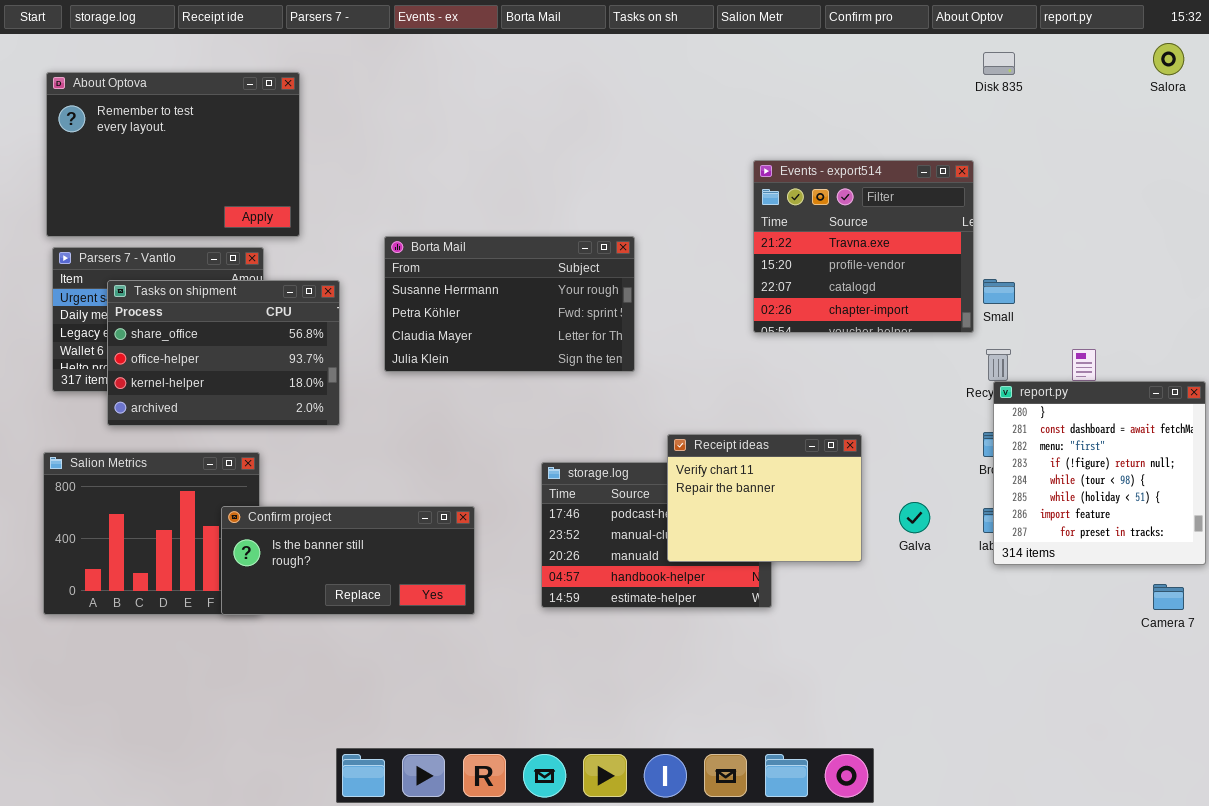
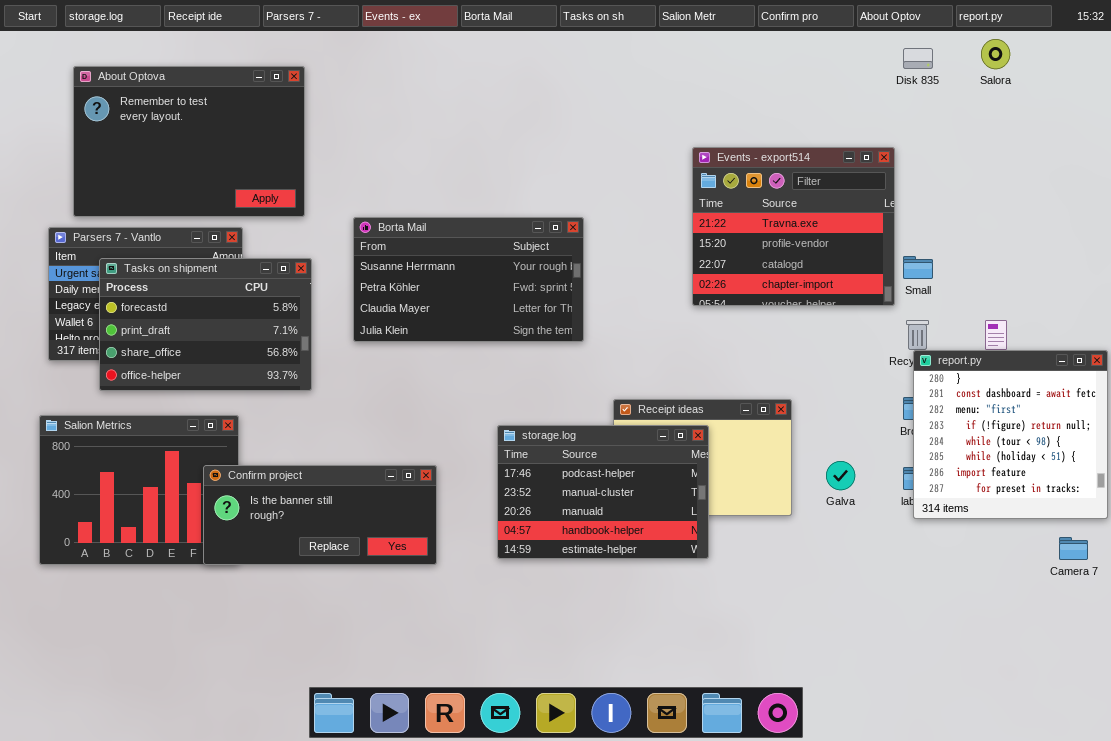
Salora: [1153,43,1184,75] -> [981,39,1010,69], moved
About Optova: [46,72,300,237] -> [73,66,305,217], moved
Tasks on shipment: [107,280,340,426] -> [99,258,312,391], scrolled up 2 rows
storage.log: [541,462,772,608] -> [497,425,709,559], raised

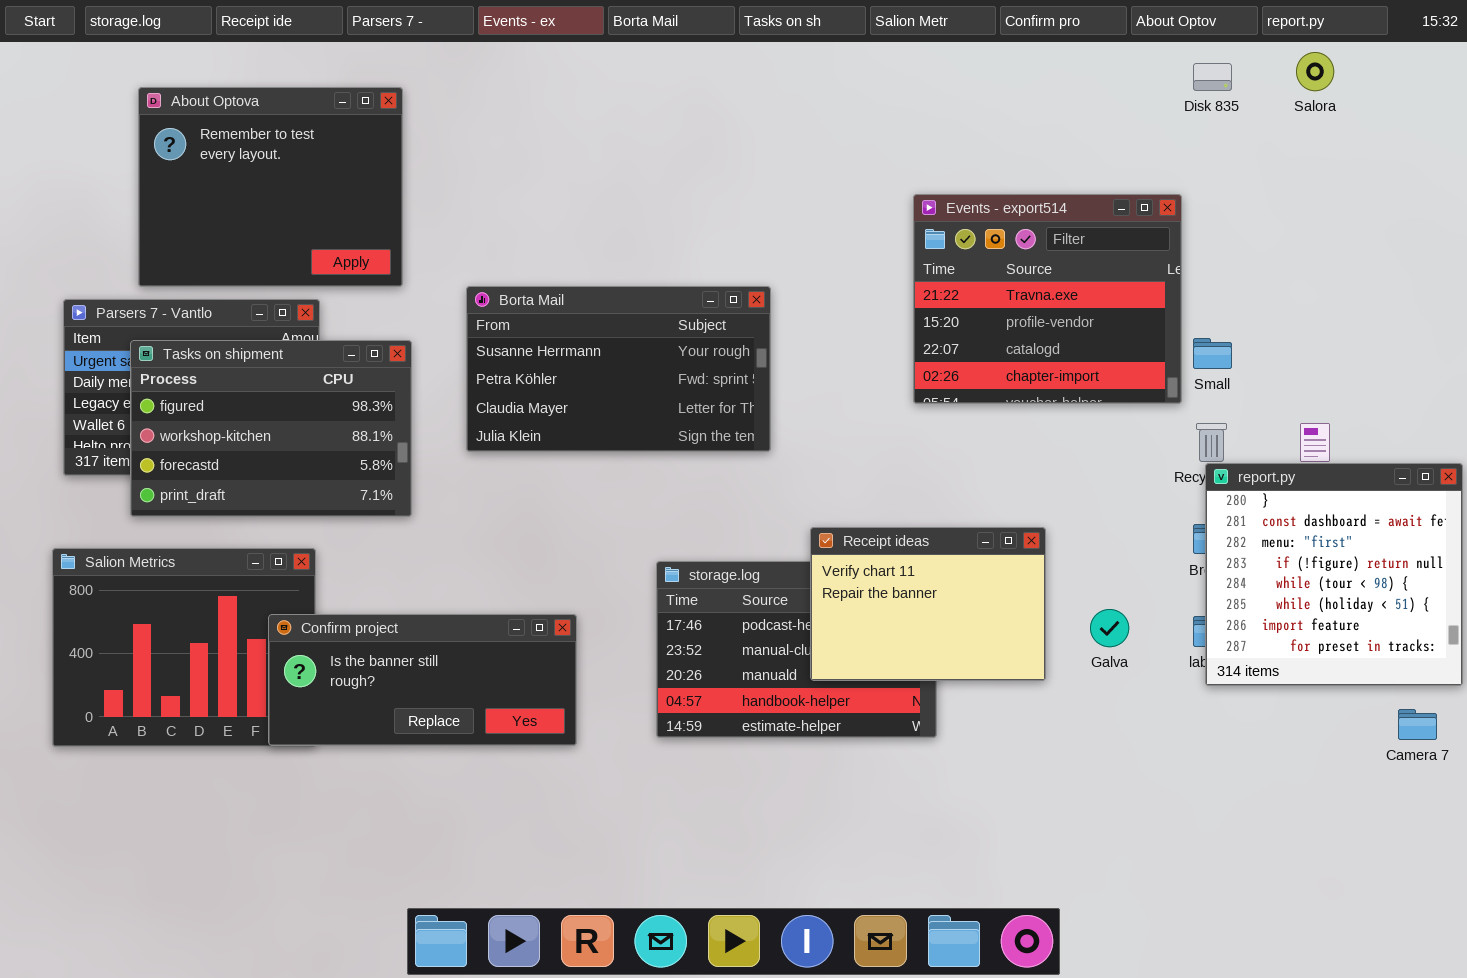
About Optova: [73,66,305,217] -> [138,87,403,287], resized
Tasks on shipment: [99,258,312,391] -> [130,340,412,517], scrolled up 2 rows
Receipt ideas: [613,399,792,516] -> [810,527,1046,681], raised

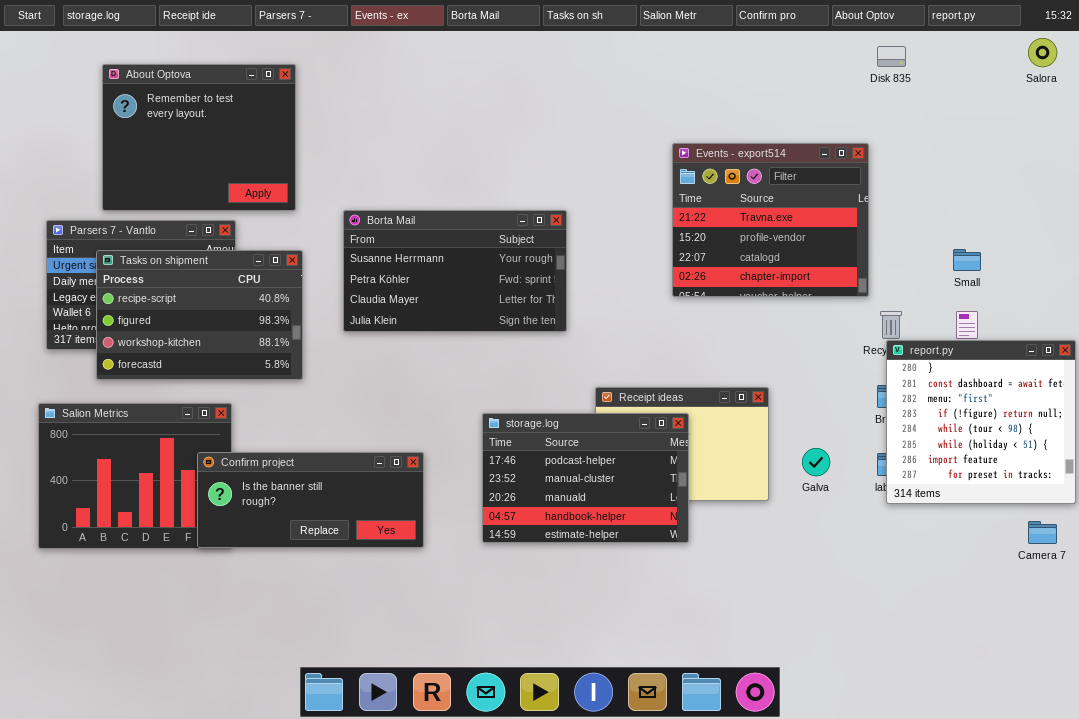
Salora: [1296,52,1334,91] -> [1028,38,1057,67], moved
Small: [1193,338,1232,369] -> [953,249,981,271], moved
Tasks on shipment: [130,340,412,517] -> [96,250,303,380], scrolled up 1 row
storage.log: [656,561,937,738] -> [482,413,689,543], raised

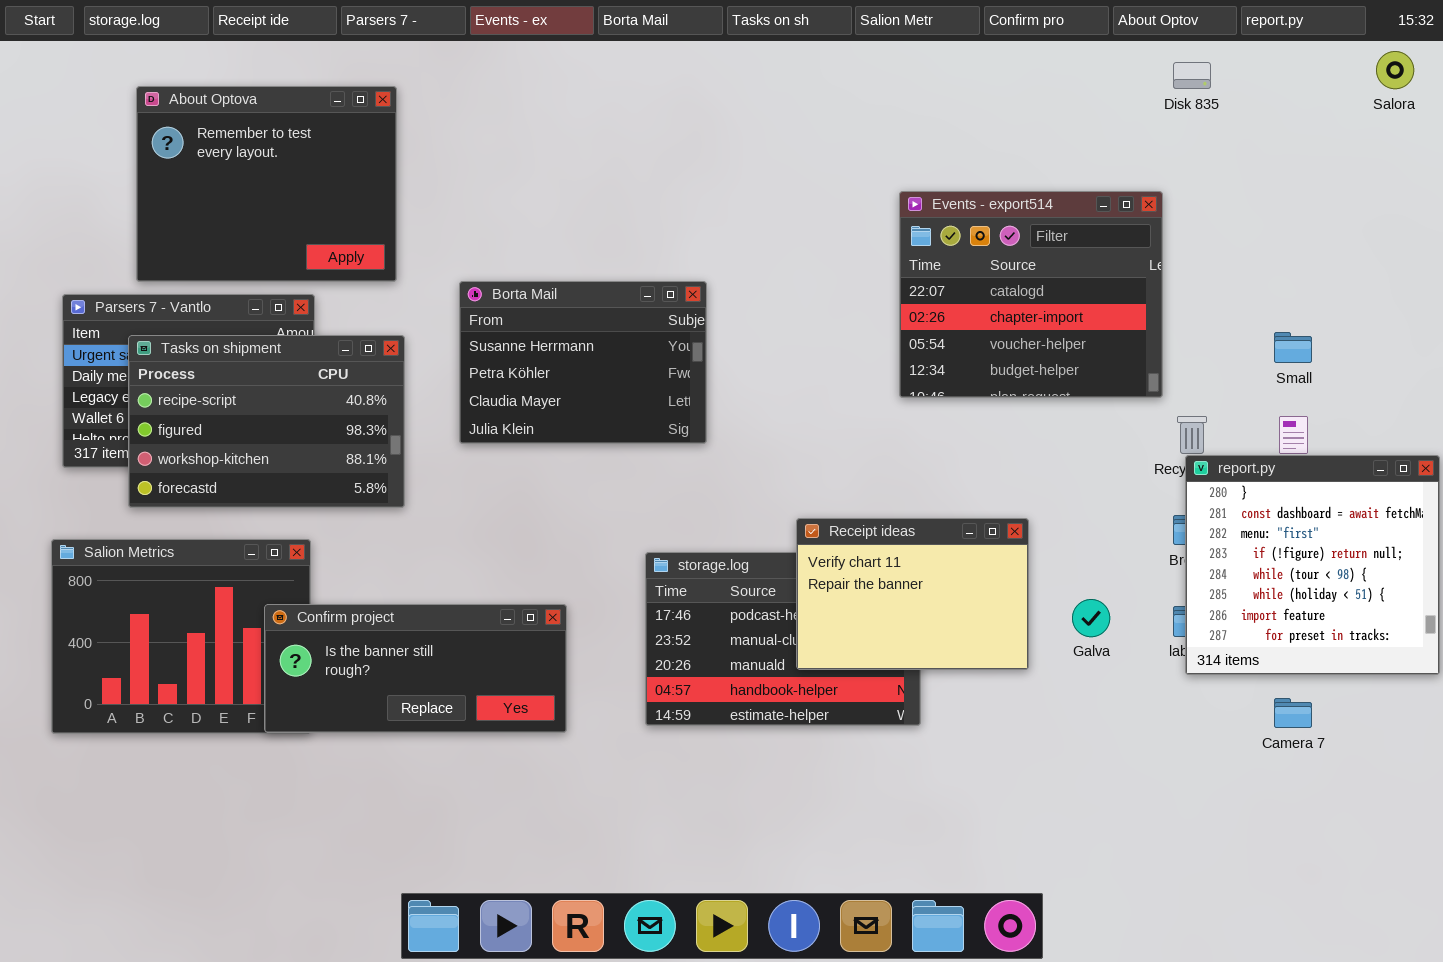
Events - export514: [672,143,869,297] -> [899,191,1163,398], scrolled down 2 rows
Borta Mail: [343,210,567,332] -> [459,281,707,444], resized
Receipt ideas: [595,387,769,501] -> [796,518,1029,670], raised
Camera 7: [1028,521,1057,544] -> [1274,698,1312,728], moved

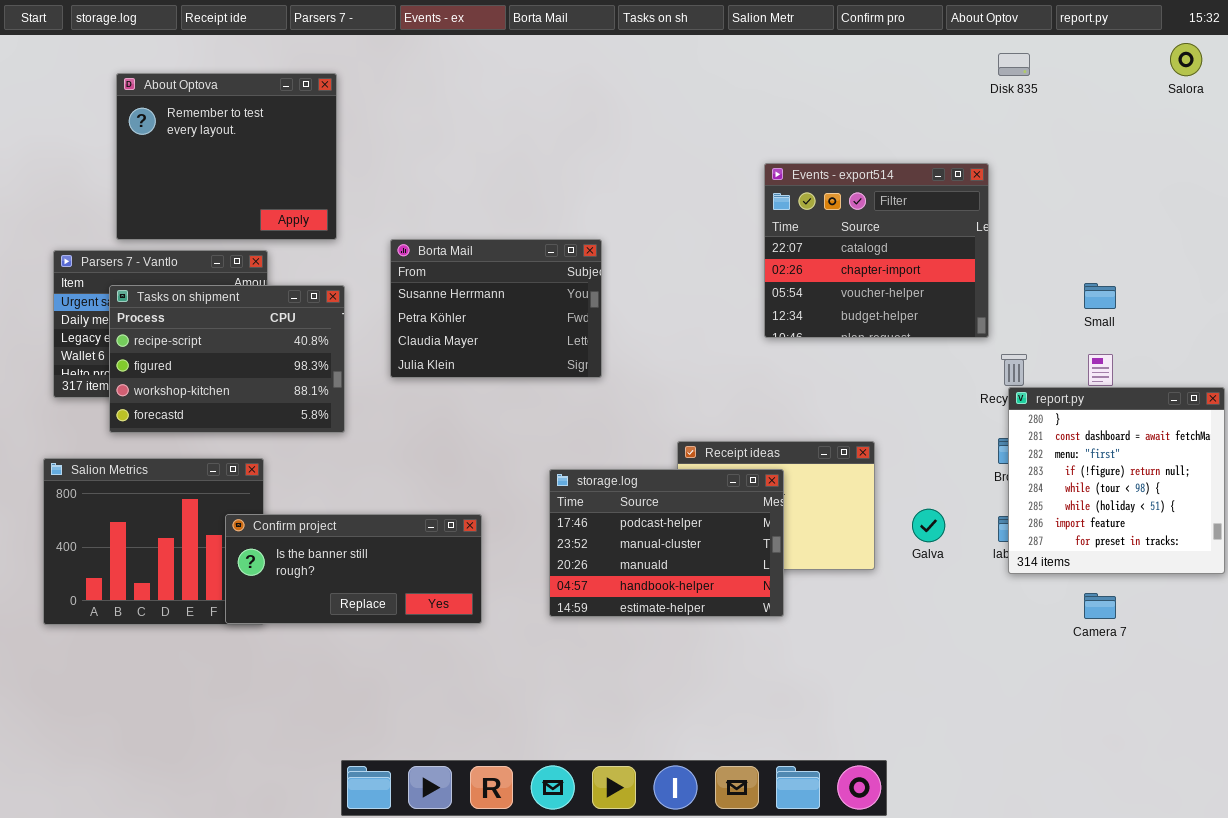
storage.log: [645,552,921,726] -> [549,469,784,617], raised

